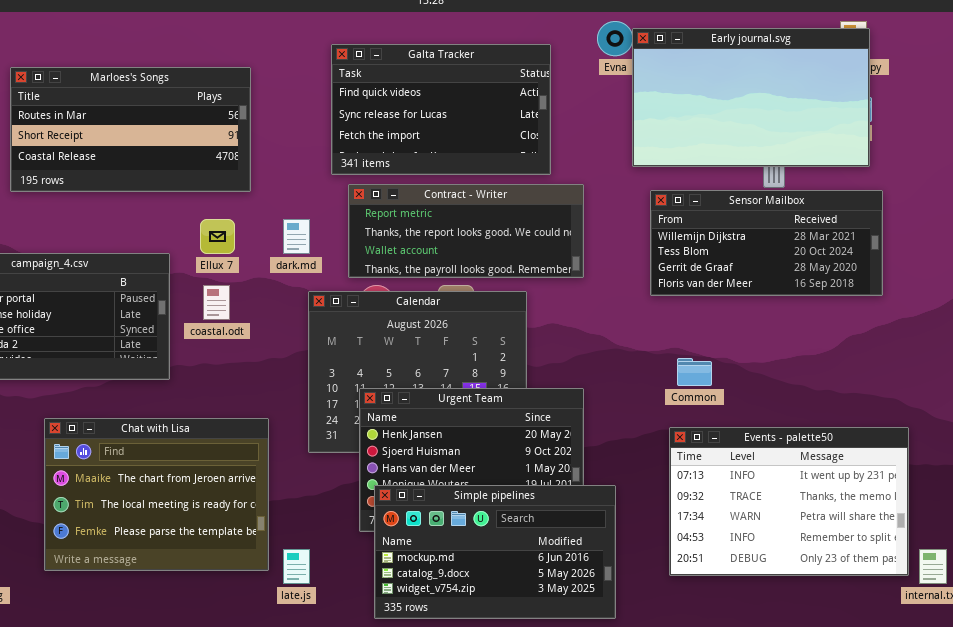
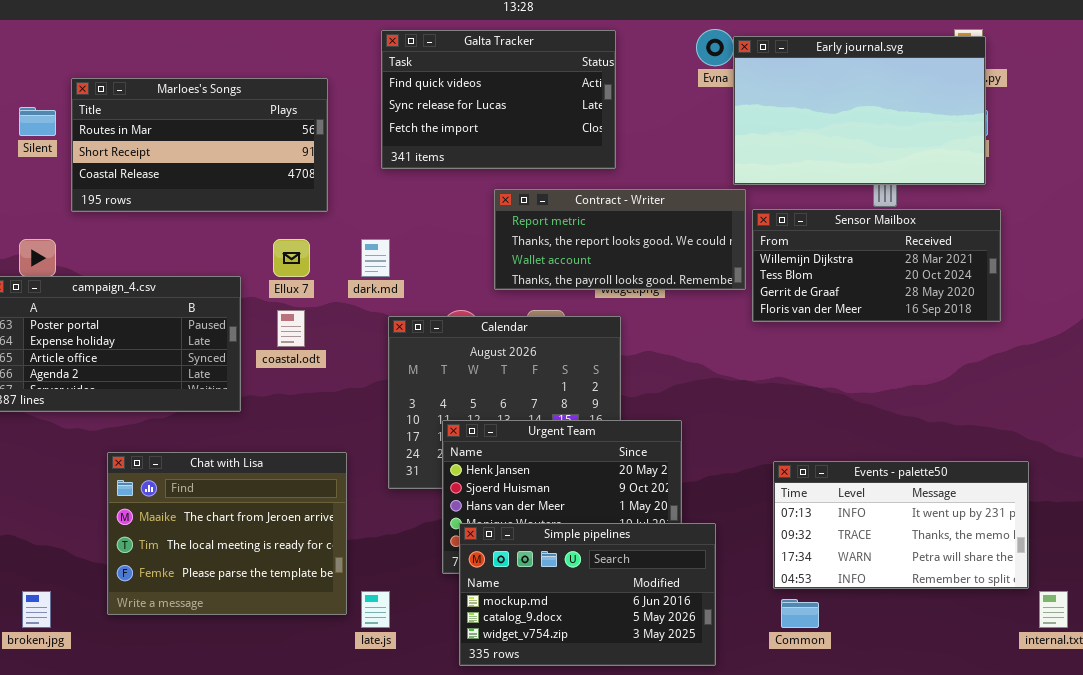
Galta Tracker: [331,44,551,175] -> [381,30,616,169], moved
Contract - Writer: [348,184,584,278] -> [494,189,746,290], moved
Common: [677,358,712,386] -> [781,599,819,628], moved
Events - palette50: [669,427,909,576] -> [773,461,1029,589], resized

